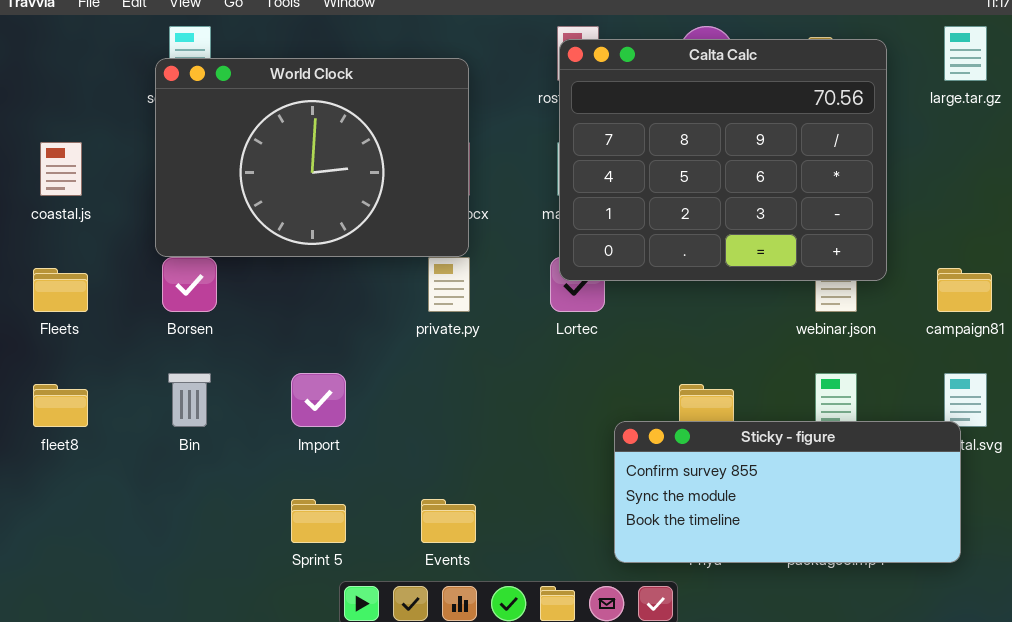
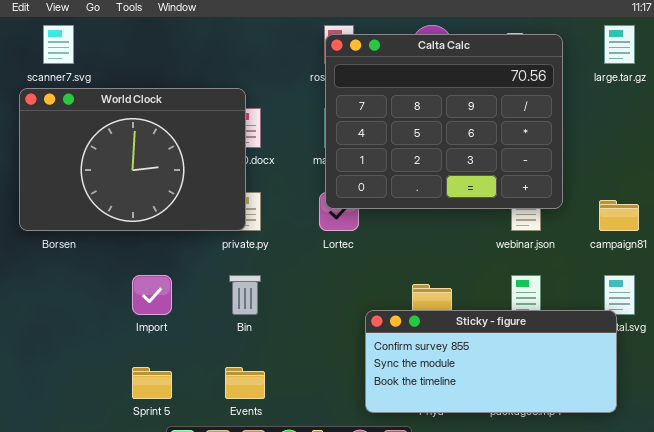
World Clock: [155,58,469,257] -> [19,88,246,231], moved
Bin: [168,373,211,427] -> [229,275,261,315], moved

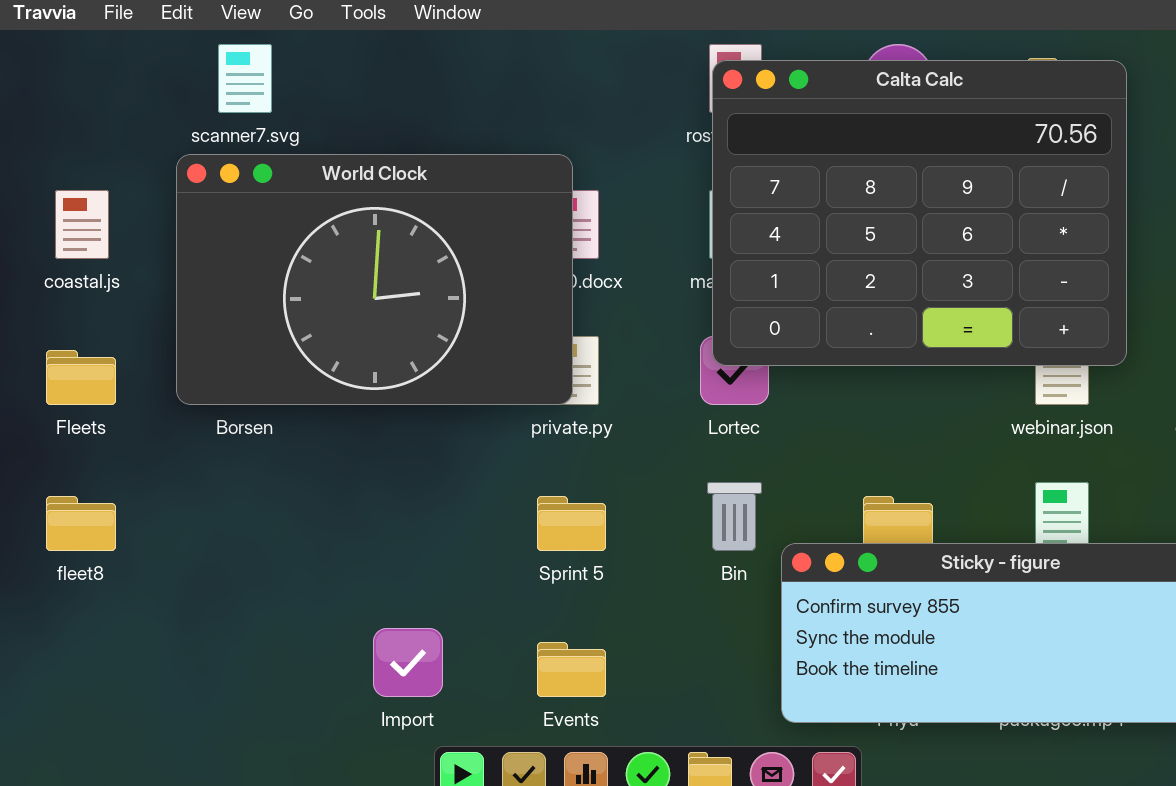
Import: [132,275,172,315] -> [373,628,443,697], moved
Bin: [229,275,261,315] -> [707,482,762,551], moved
Sprint 5: [132,367,172,399] -> [537,496,606,551], moved

